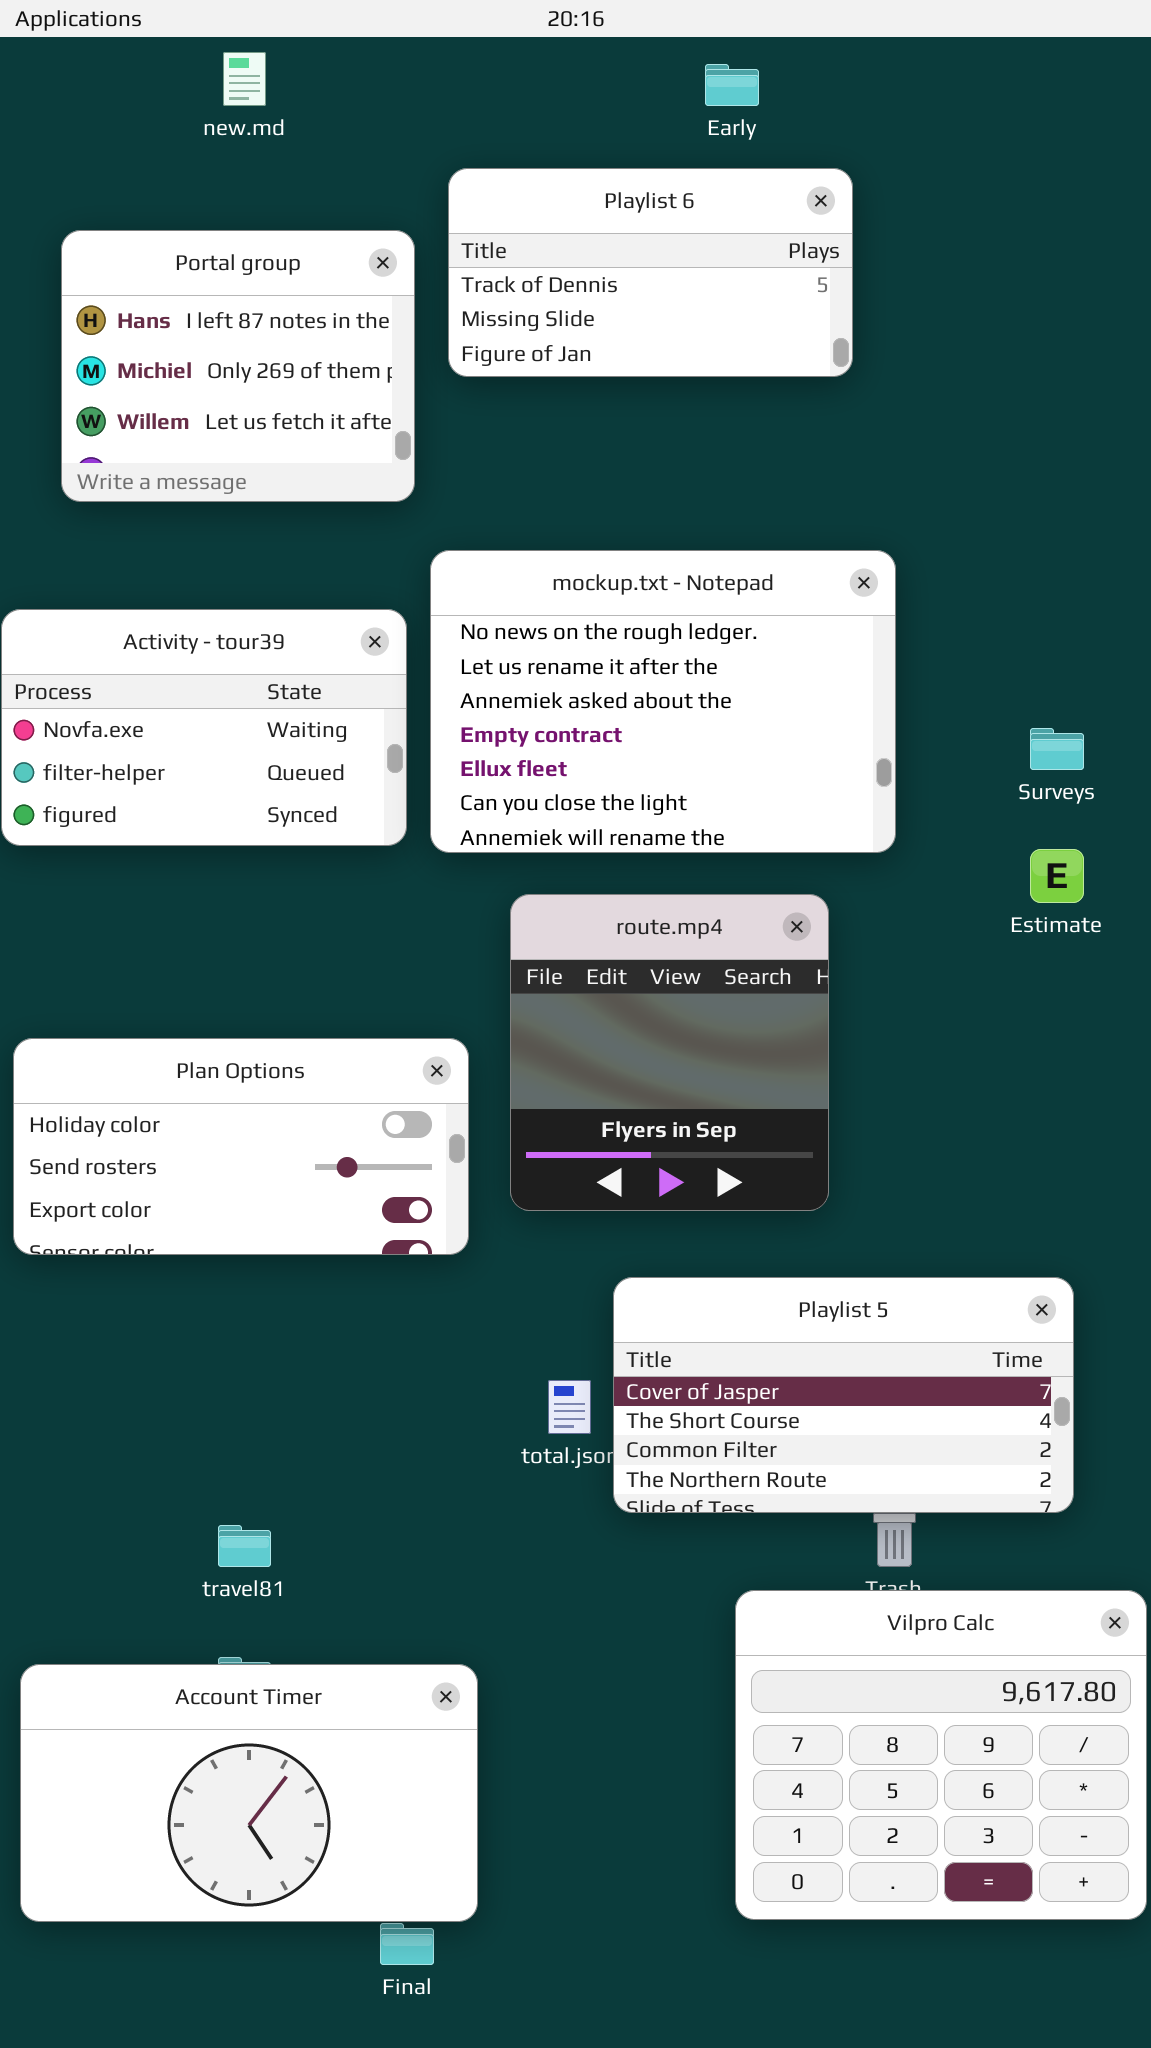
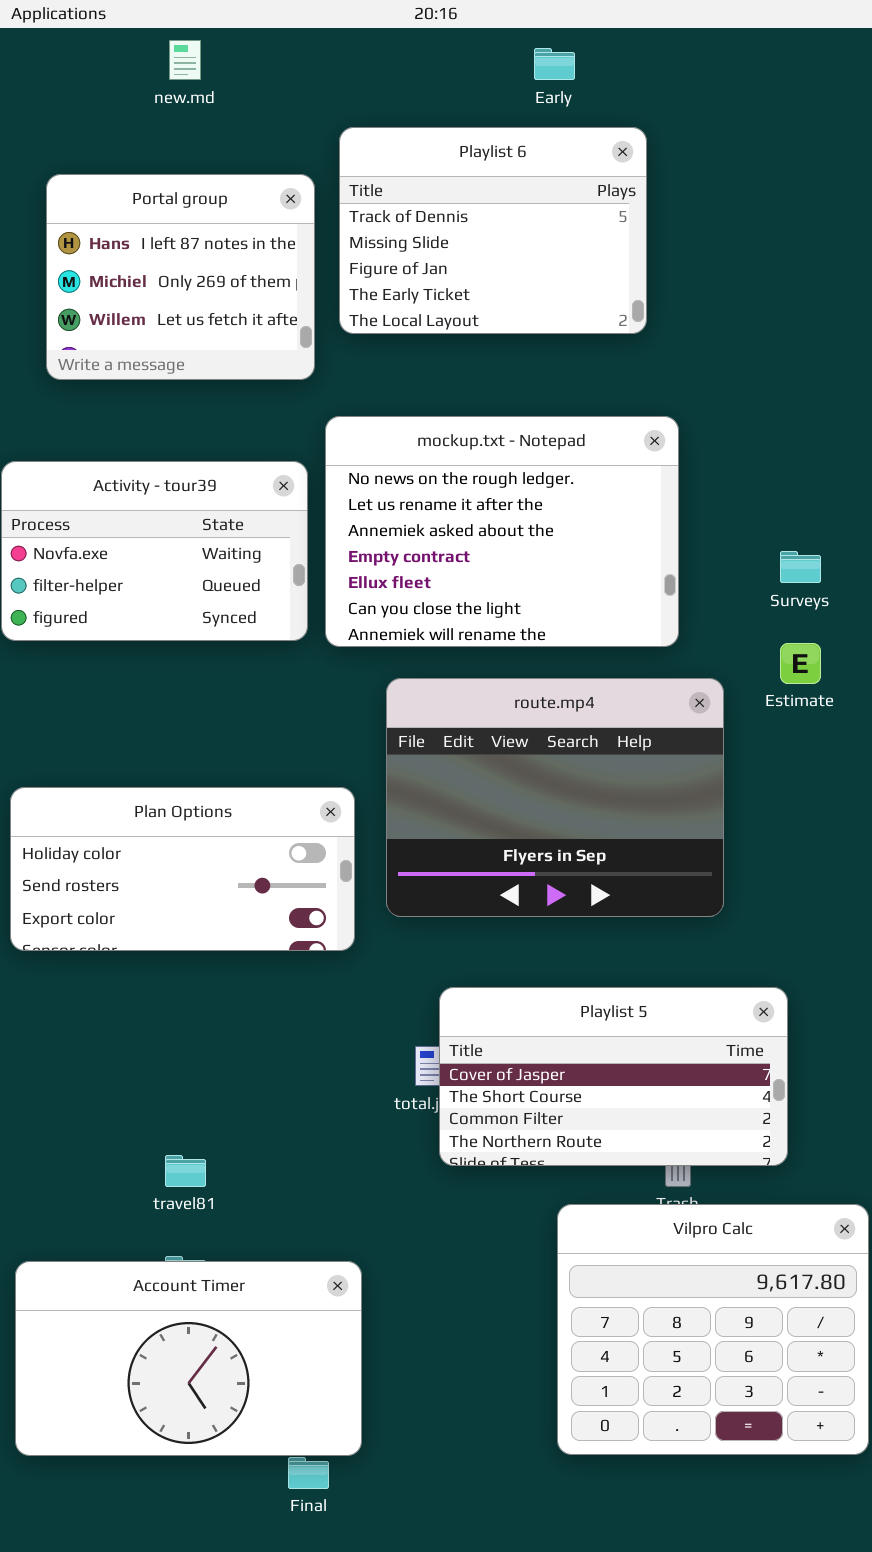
Playlist 6: [448,168,853,377] -> [339,127,647,334], resized
route.mp4: [510,894,829,1211] -> [386,678,724,917], resized
Playlist 5: [613,1277,1074,1513] -> [439,987,788,1166], moved

